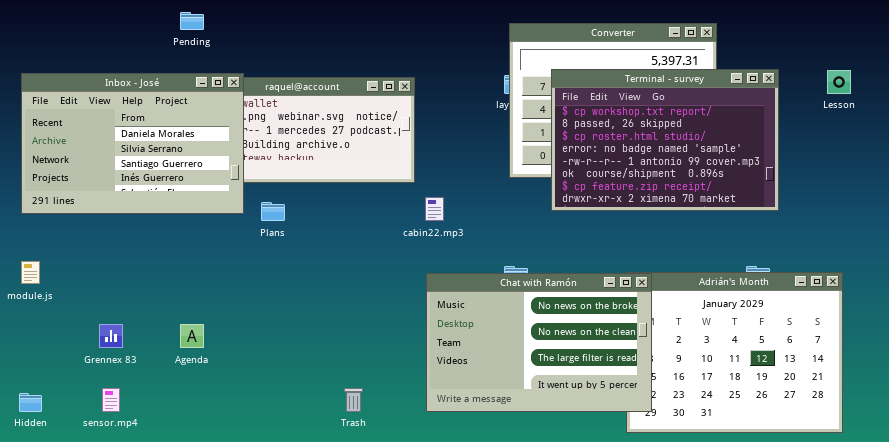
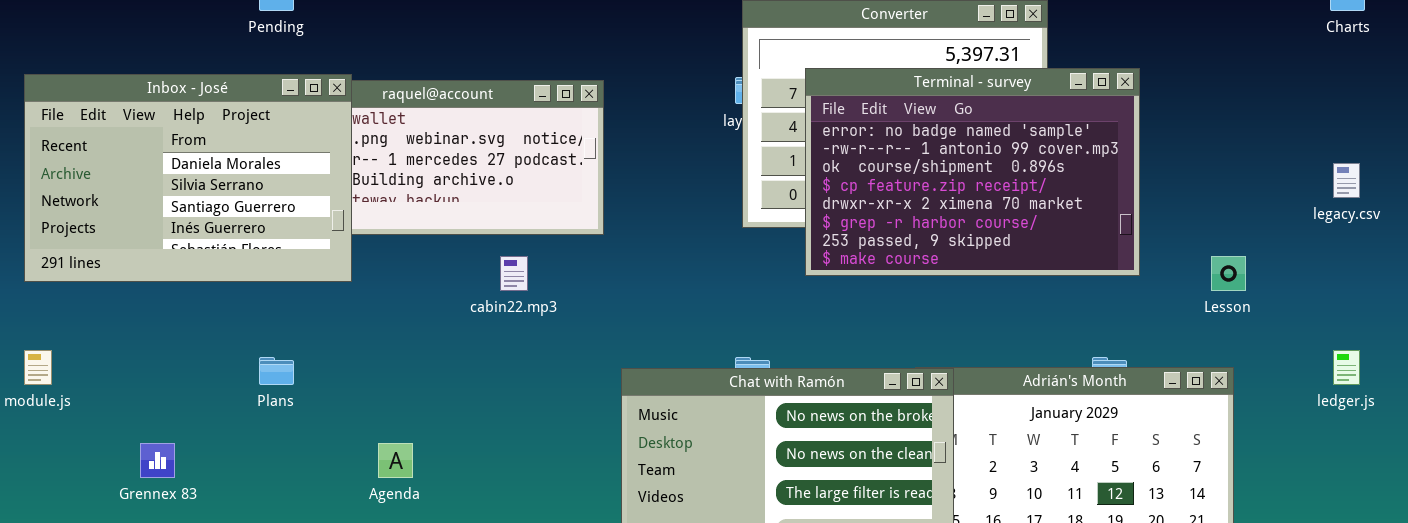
Terminal - survey: [551,69,779,211] -> [805,68,1140,276], scrolled down 3 rows
Lesson: [827,70,851,94] -> [1211,256,1246,291], moved
cabin22.mp3: [425,197,444,221] -> [500,256,528,291], moved
Plans: [261,202,285,221] -> [259,357,294,385], moved
Agenda: [180,324,204,348] -> [378,443,413,478], moved

